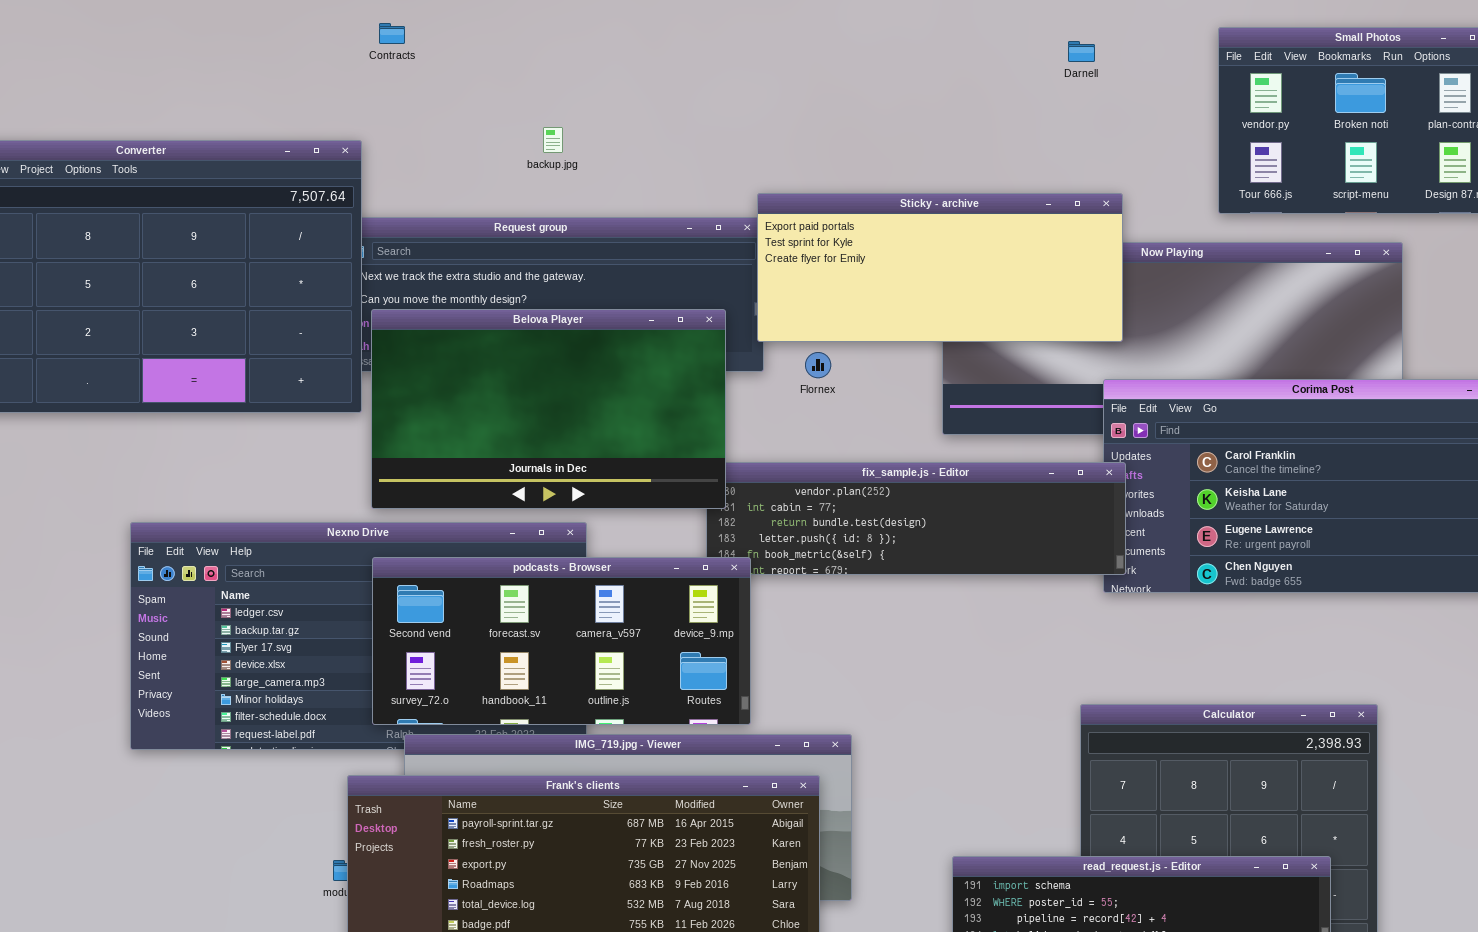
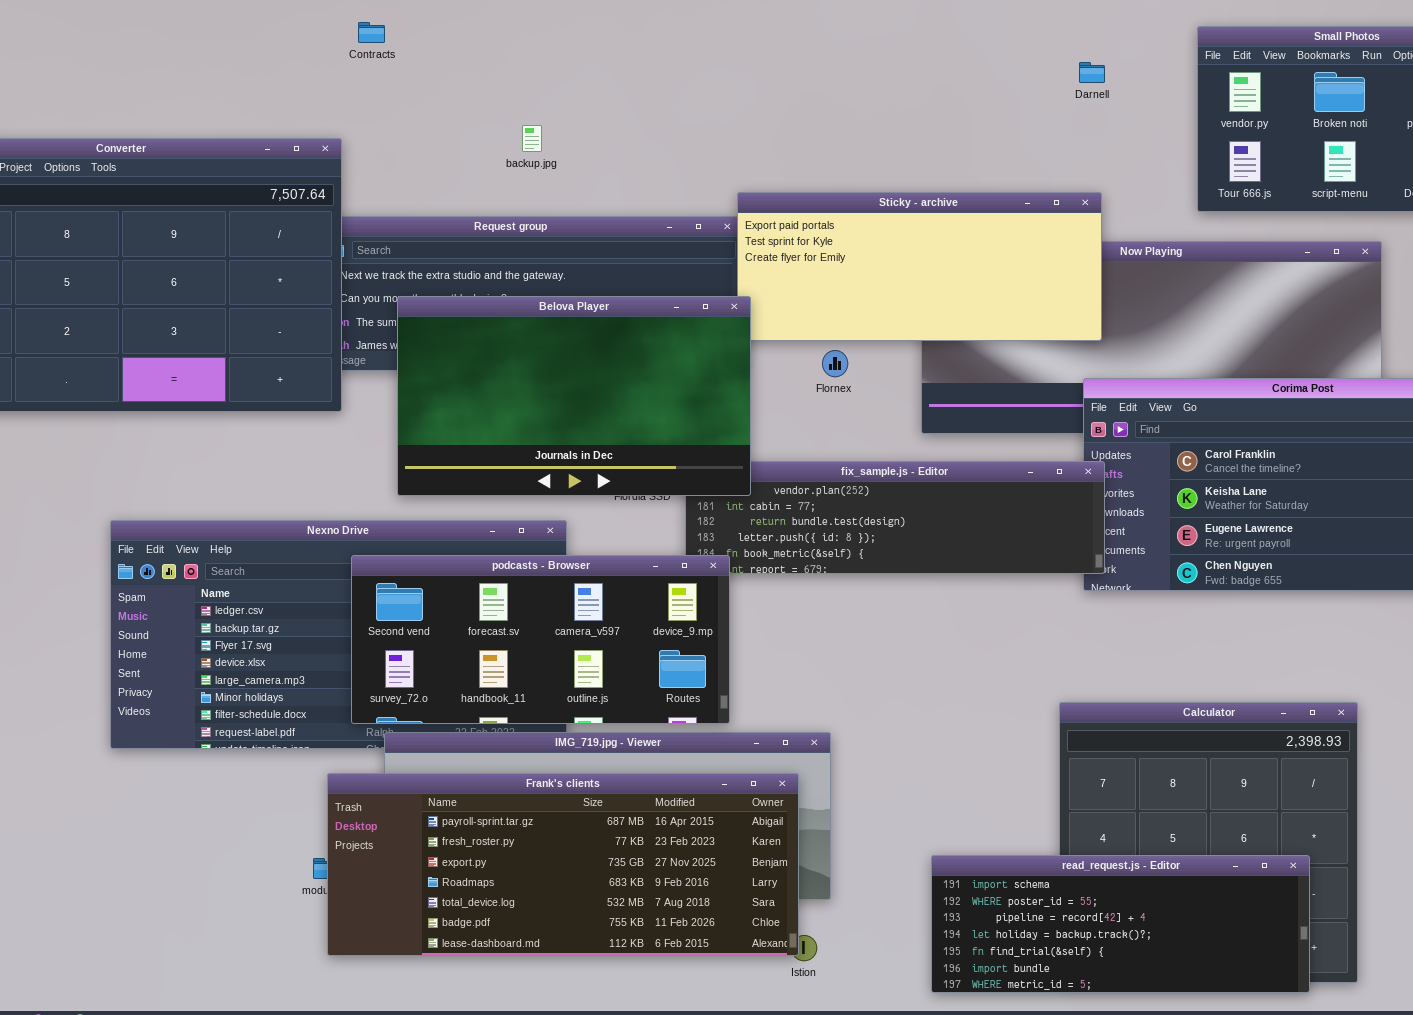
Darnell: [1068,41,1095,62] -> [1079,62,1105,83], moved
Belova Player: [371,309,726,509] -> [397,296,751,496], moved
Flornex: [805,352,831,378] -> [822,350,848,377], moved

